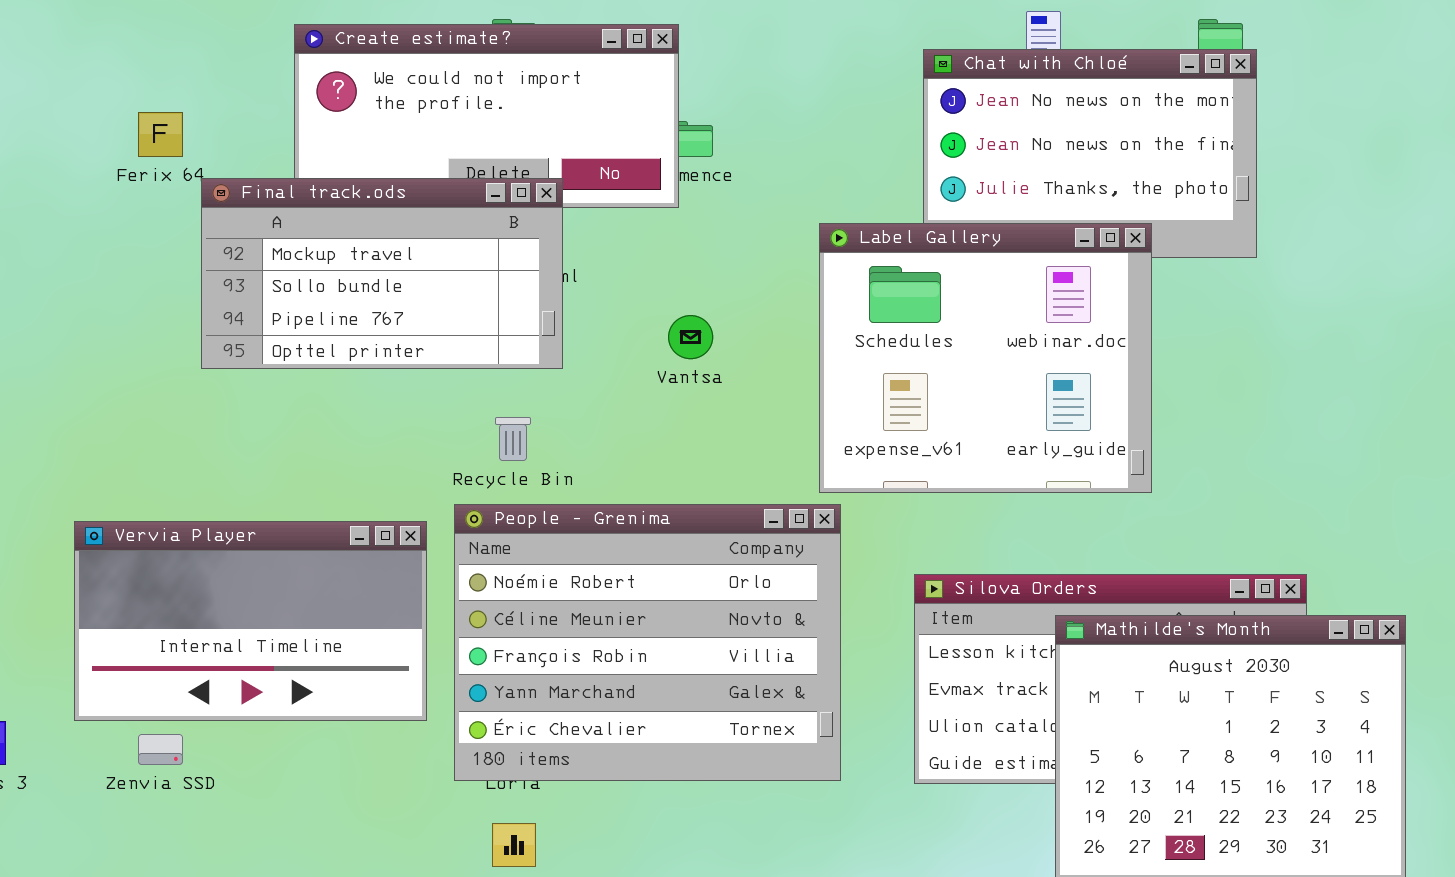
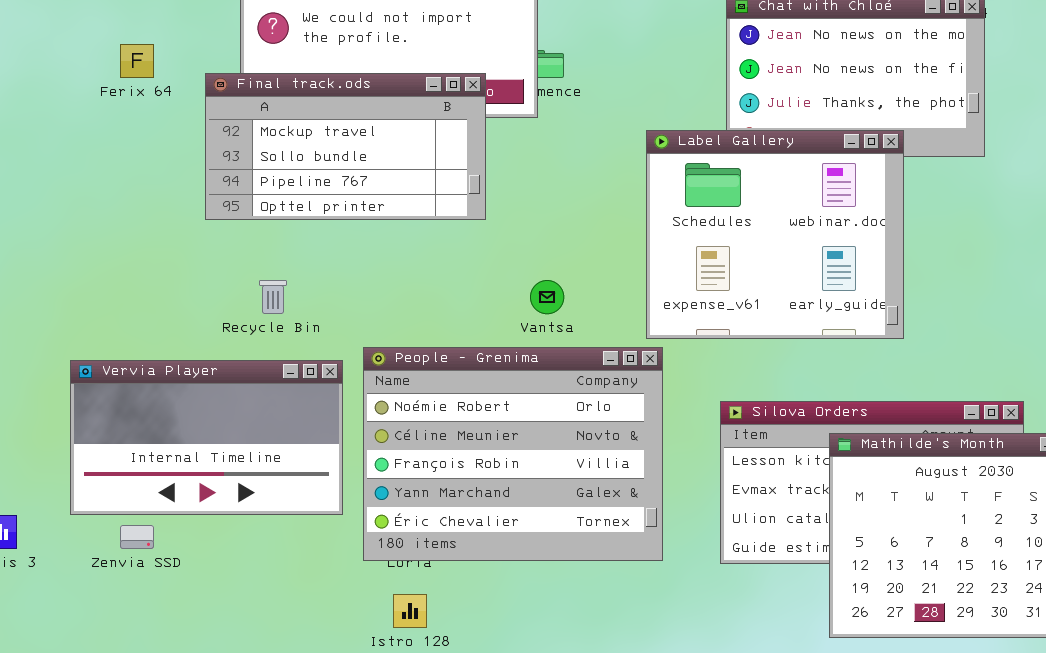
Final track.ods: [201,178,563,369] -> [205,73,486,220], moved
Vantsa: [668,315,713,359] -> [530,280,564,314], moved
Recycle Bin: [495,417,531,461] -> [259,280,287,314], moved

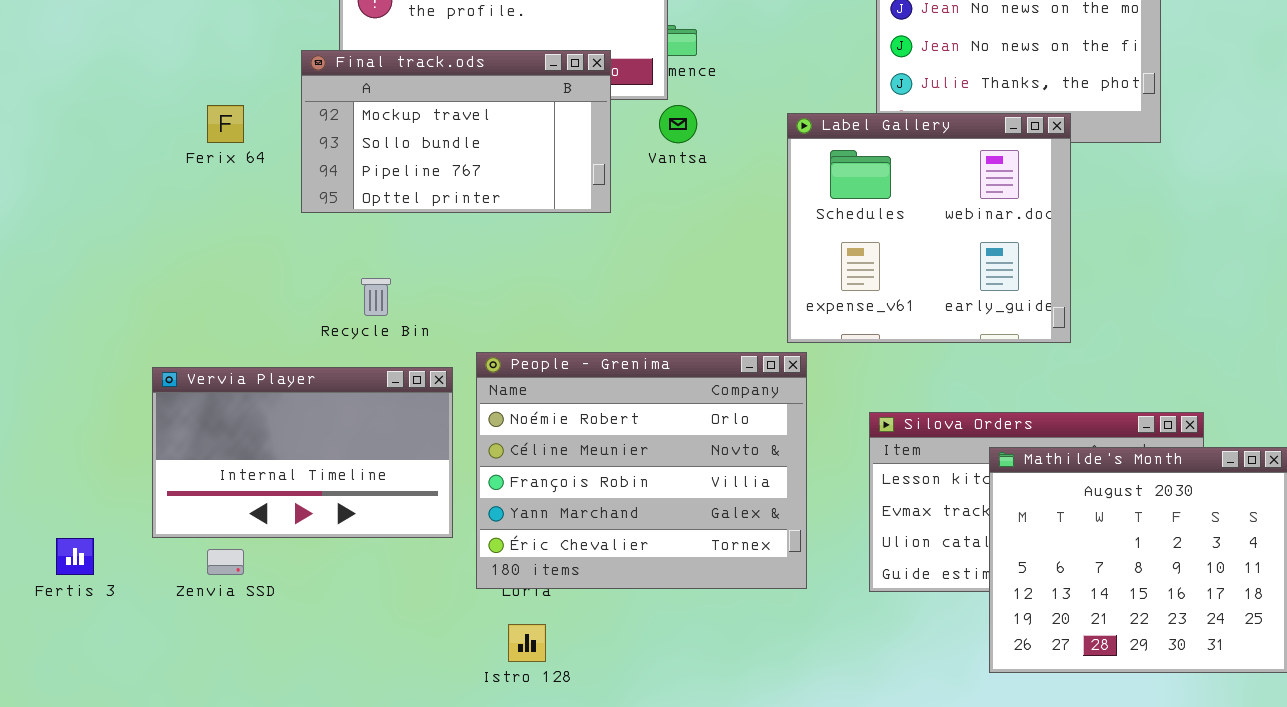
Ferix 64: [120,44,154,78] -> [207,105,244,143], moved
Vantsa: [530,280,564,314] -> [659,105,697,143], moved

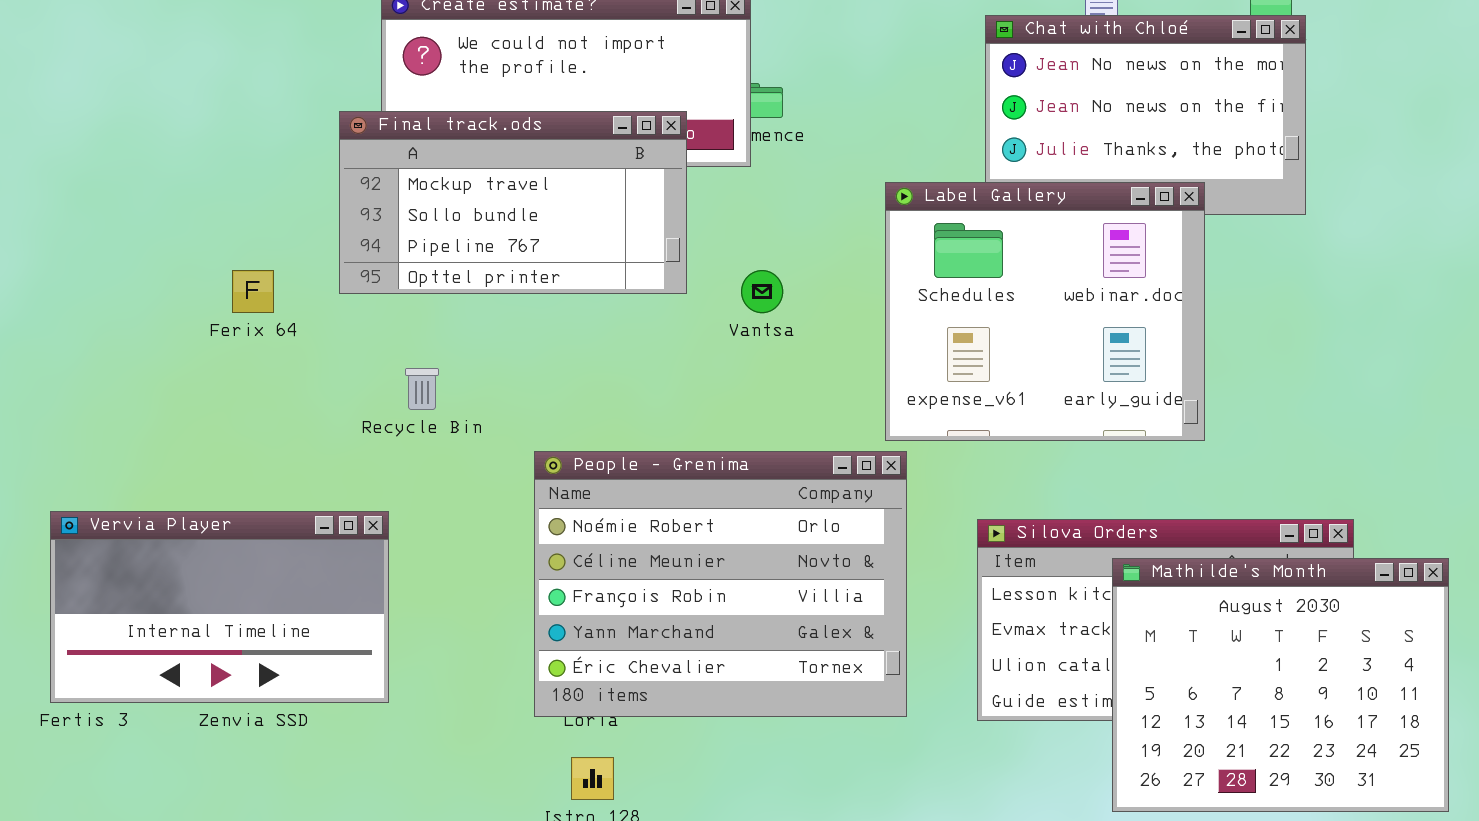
Ferix 64: [207,105,244,143] -> [232,270,274,313], moved
Vantsa: [659,105,697,143] -> [741,270,783,313], moved
Vervia Player: [152,367,453,538] -> [50,511,389,703], moved

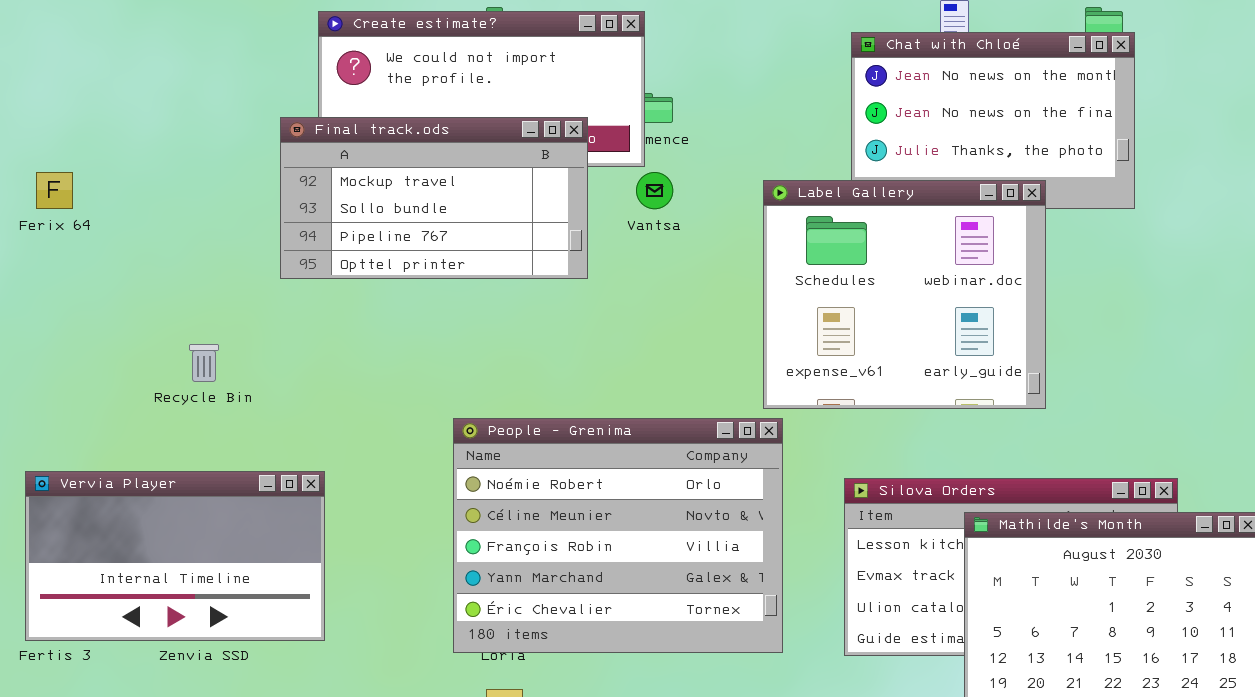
Ferix 64: [232,270,274,313] -> [36,172,73,209], moved
Vantsa: [741,270,783,313] -> [636,172,673,209], moved
Recycle Bin: [405,368,439,410] -> [189,344,219,382], moved

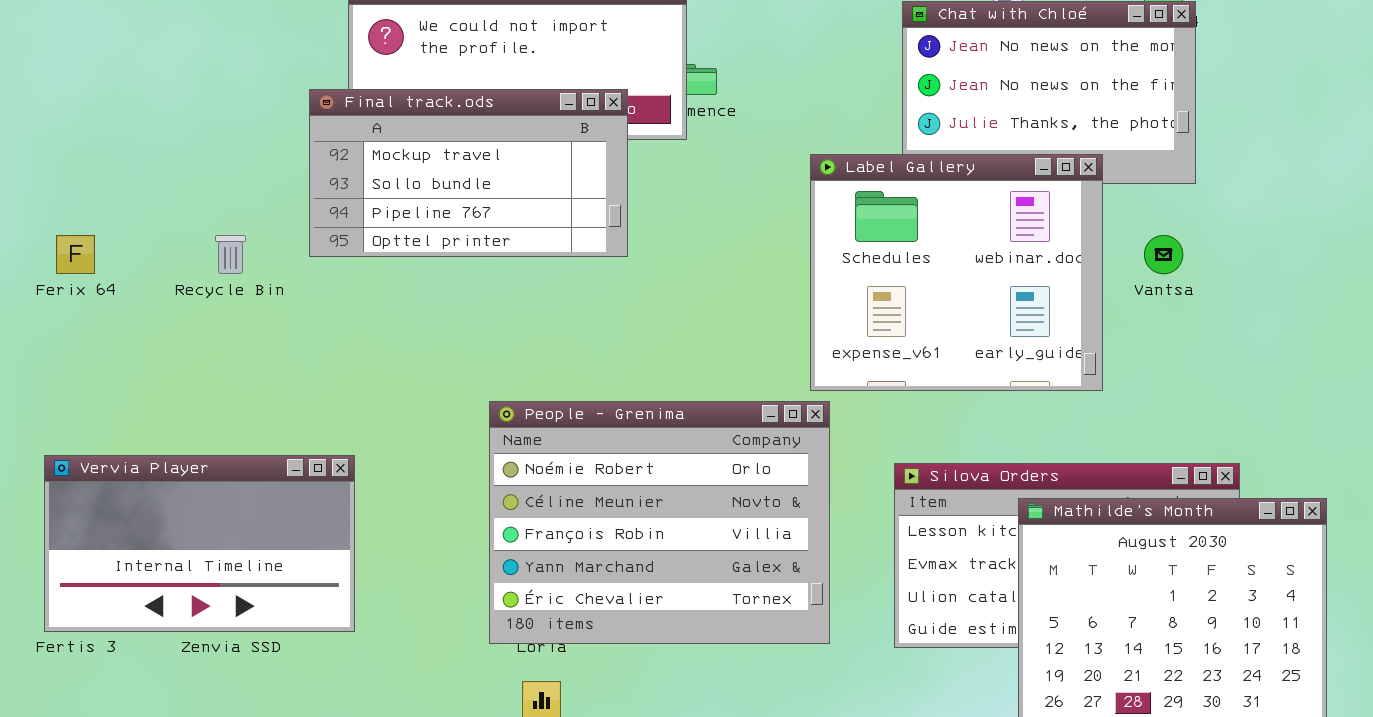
Ferix 64: [36,172,73,209] -> [56,235,95,274], moved
Vantsa: [636,172,673,209] -> [1144,235,1183,274], moved
Recycle Bin: [189,344,219,382] -> [215,235,246,274], moved

